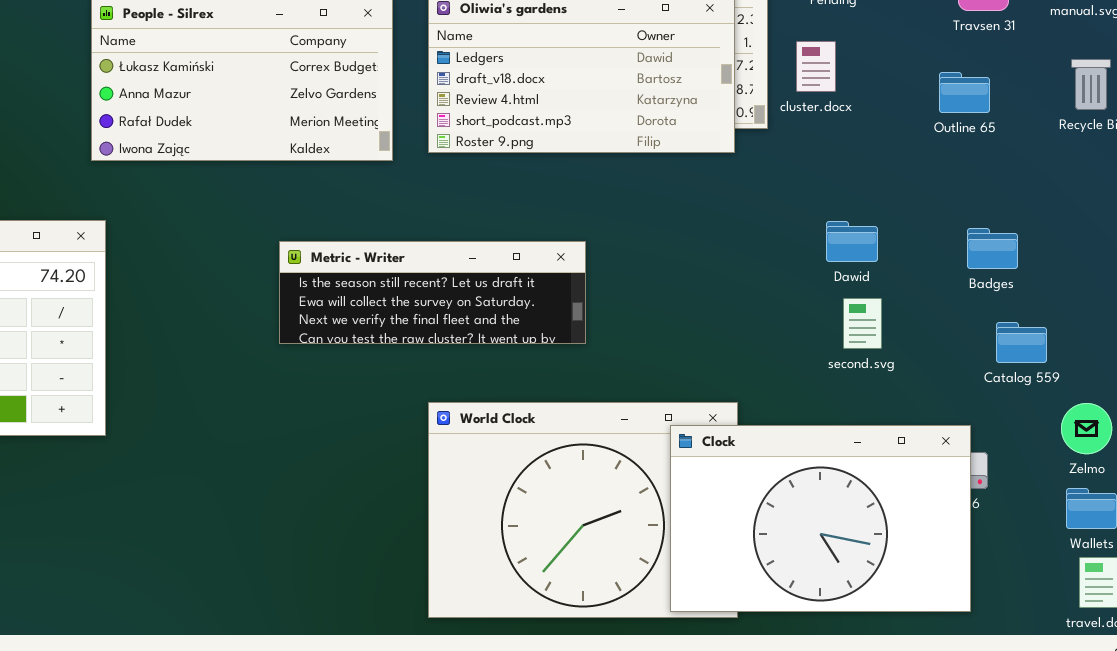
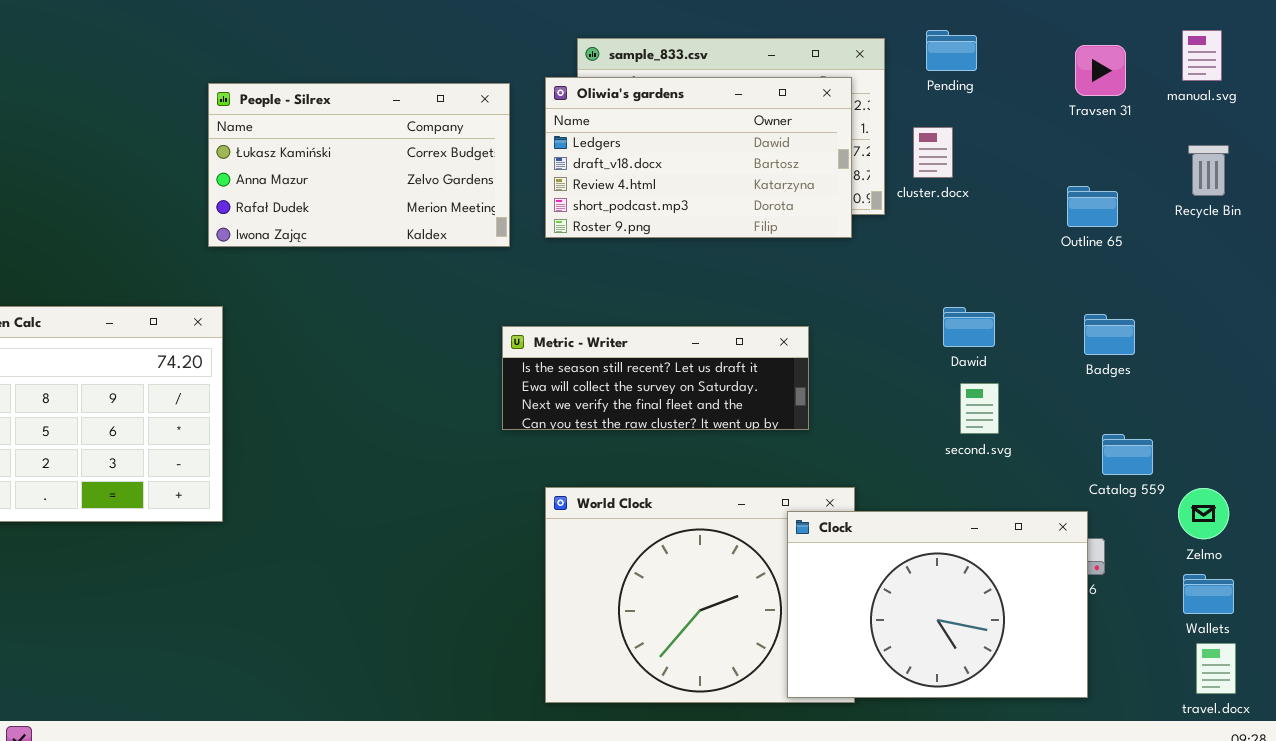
Outline 65: [939,72,990,113] -> [1067,186,1118,227], moved
Metric - Writer: [279,241,586,344] -> [502,326,809,430], moved
Catalog 559: [996,322,1047,363] -> [1102,434,1153,475], moved

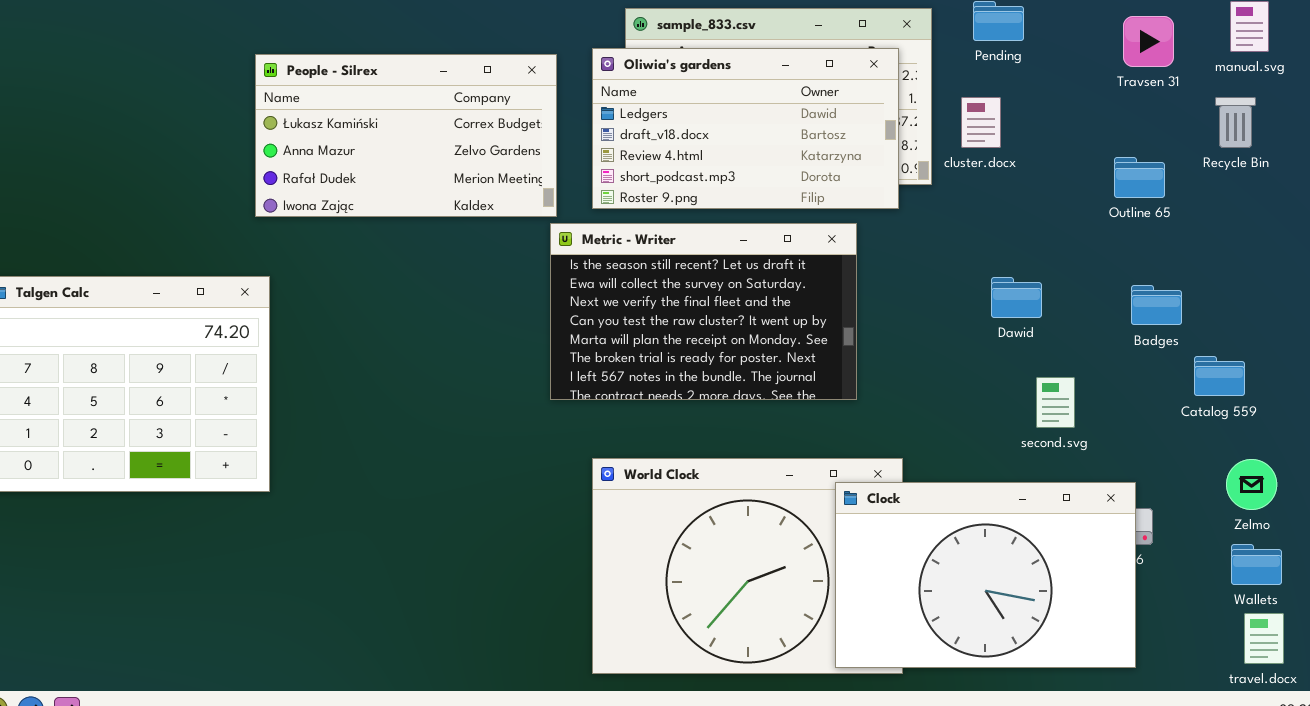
Recycle Bin: [1188,145,1229,196] -> [1215,97,1256,148], moved
Metric - Writer: [502,326,809,430] -> [550,223,857,400], resized
second.svg: [960,383,999,434] -> [1036,377,1075,428], moved
Catalog 559: [1102,434,1153,475] -> [1194,356,1245,396], moved

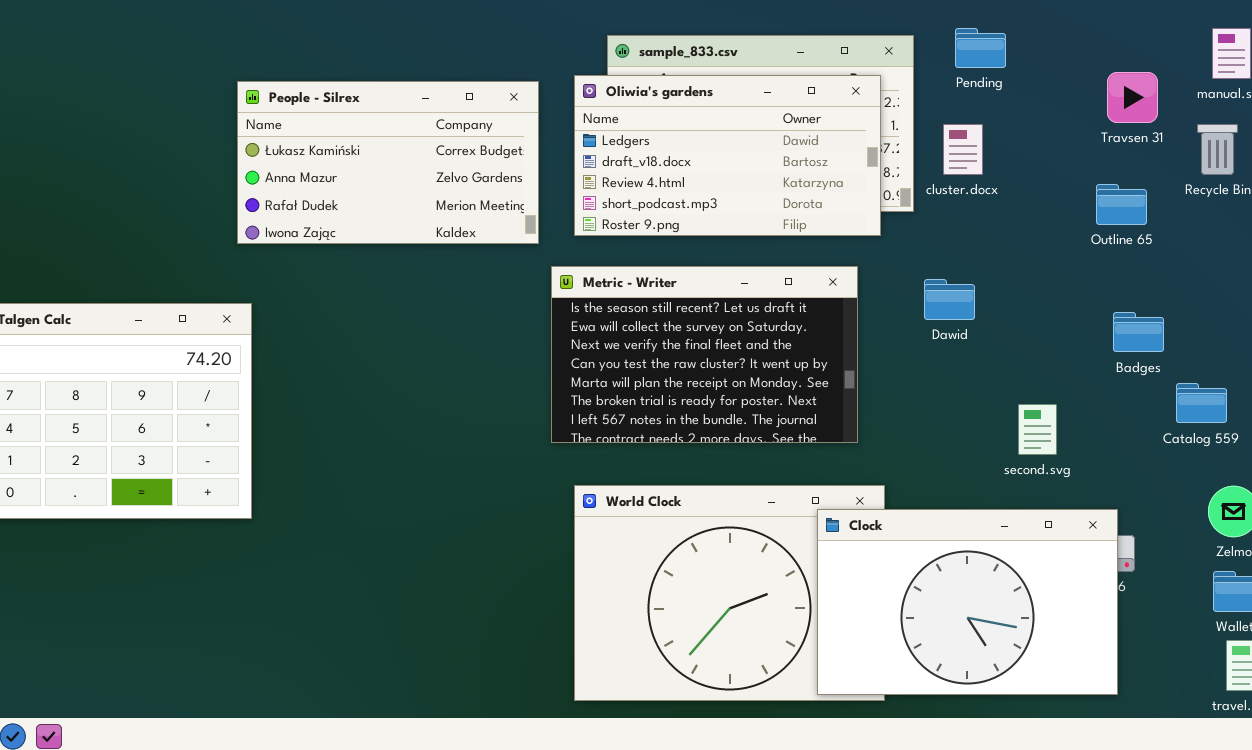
Travsen 31: [1123,16,1174,67] -> [1107,72,1158,123], moved
Metric - Writer: [550,223,857,400] -> [551,266,858,443], moved
Dawid: [991,277,1042,318] -> [924,279,975,320], moved

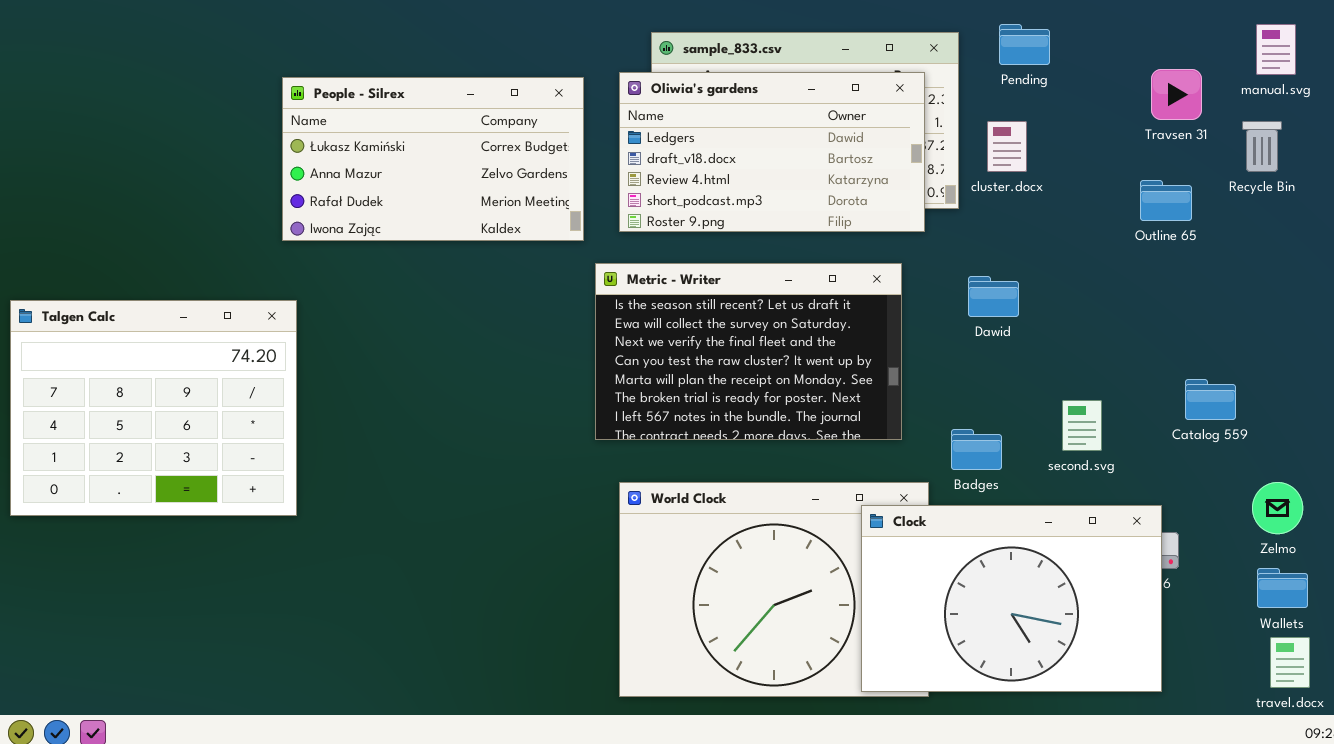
Badges: [1113,312,1164,352] -> [951,429,1002,470], moved
Catalog 559: [1176,383,1227,423] -> [1185,379,1236,420], moved

